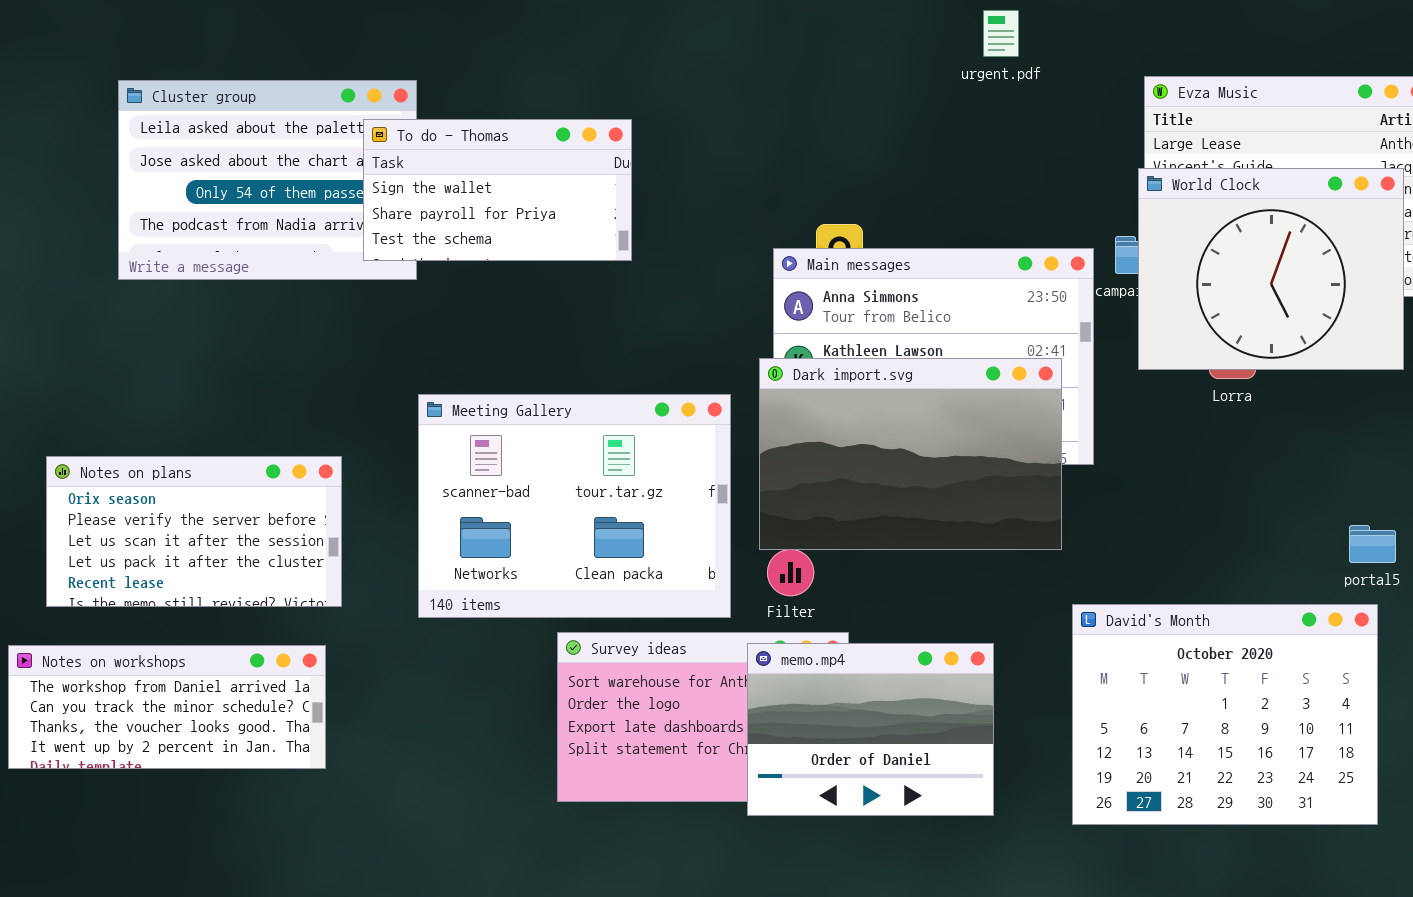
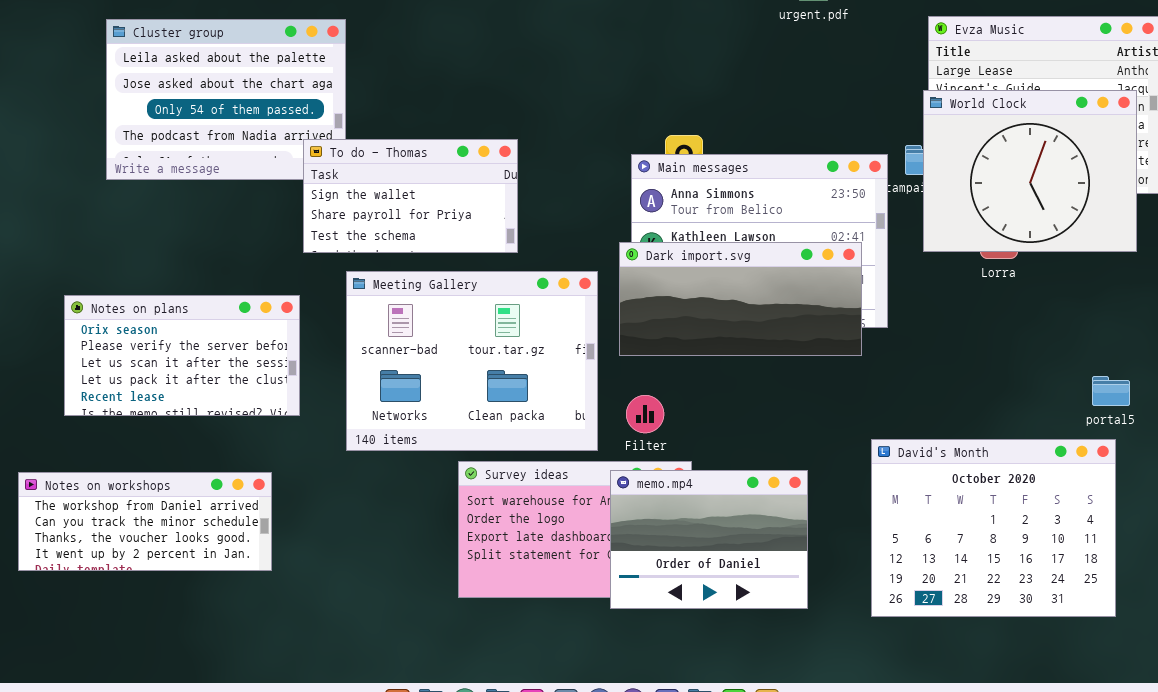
To do - Thomas: [363,119,632,261] -> [303,139,518,253], moved
Dark import.svg: [759,358,1062,550] -> [619,242,862,356], resized
Notes on plans: [46,456,342,607] -> [64,295,300,416], moved

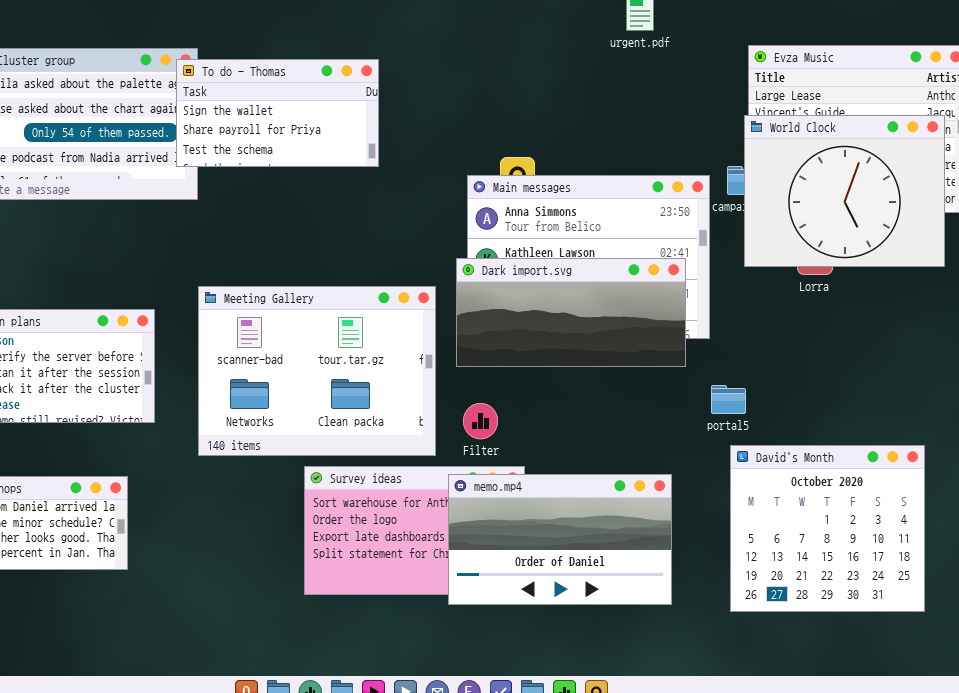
To do - Thomas: [303,139,518,253] -> [176,59,379,167], moved
portal5: [1092,376,1130,406] -> [711,385,746,414], moved
David's Month: [871,439,1116,617] -> [730,445,925,612], resized
memo.mp4: [610,470,808,609] -> [448,474,672,605], resized

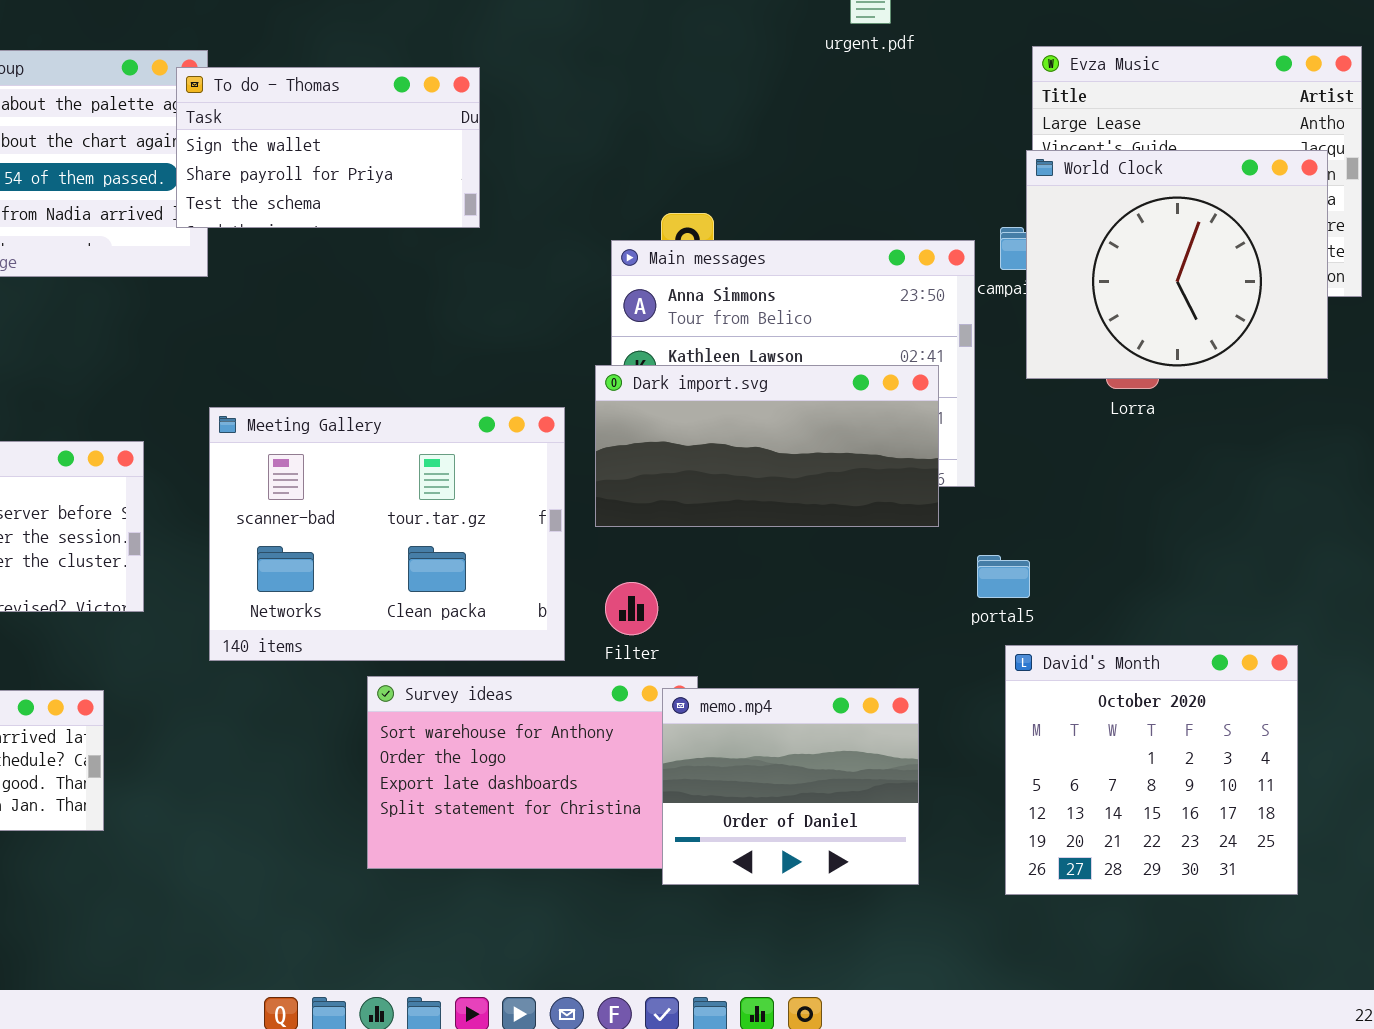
memo.mp4: [448,474,672,605] -> [662,688,919,885], resized

